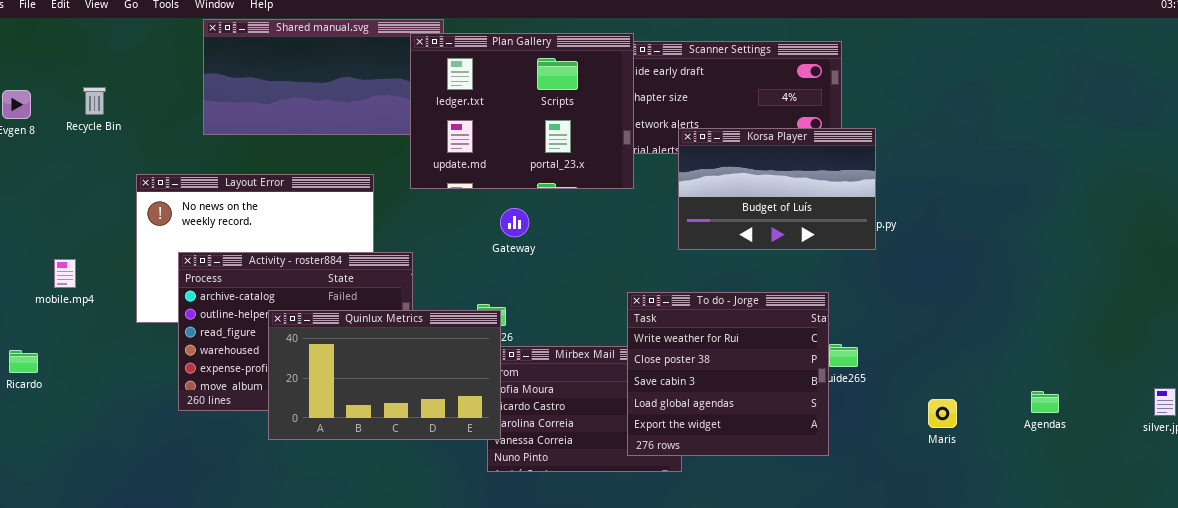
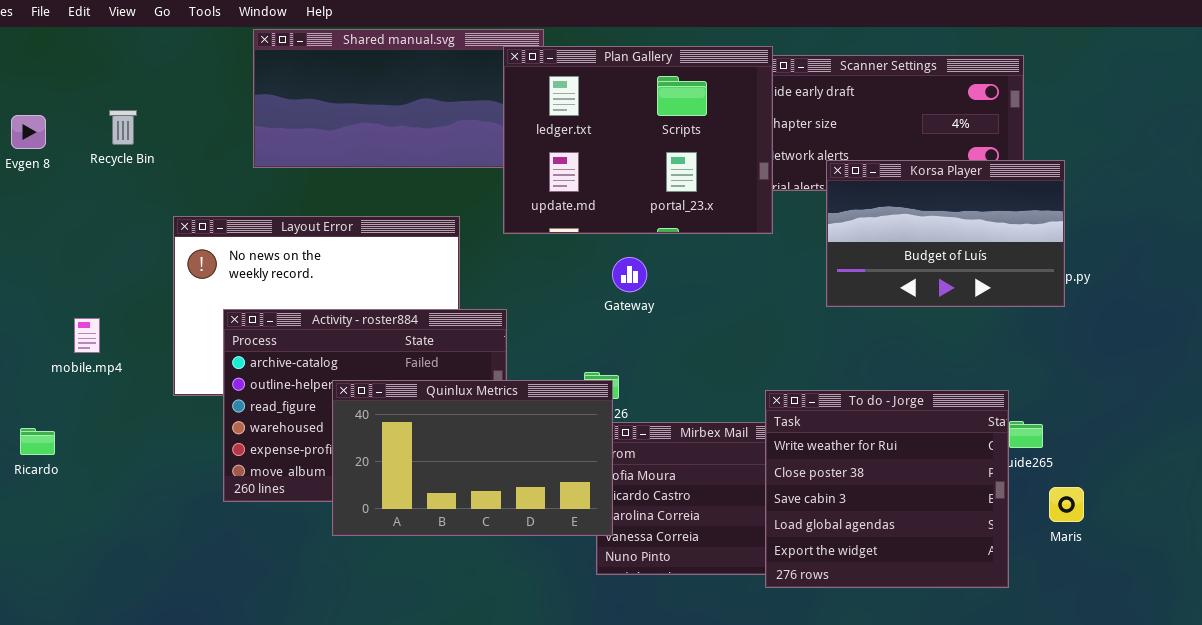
To do - Jorge: [627,292,829,456] -> [765,390,1009,588], moved
Maris: [928,399,957,428] -> [1049,487,1084,522], moved

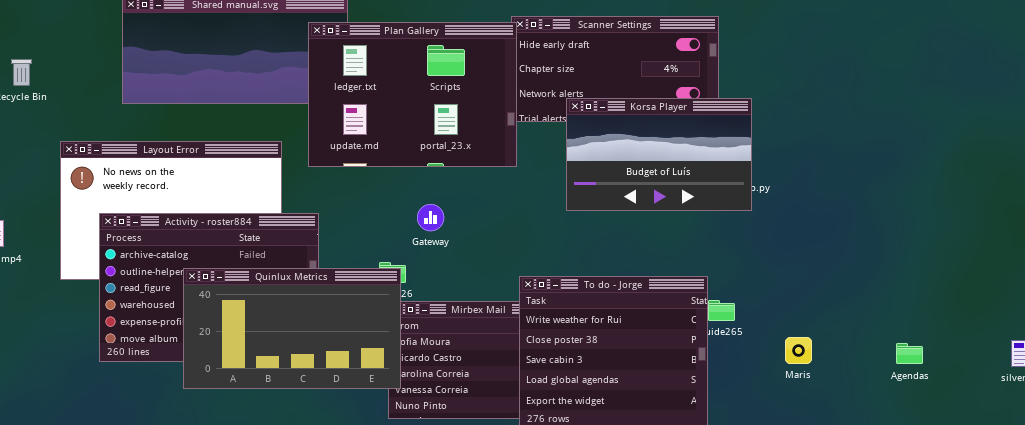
Plan Gallery: [503,46,773,234] -> [308,22,517,167], moved
Gateway: [612,257,647,292] -> [417,204,444,231], moved
Maris: [1049,487,1084,522] -> [785,337,812,364], moved

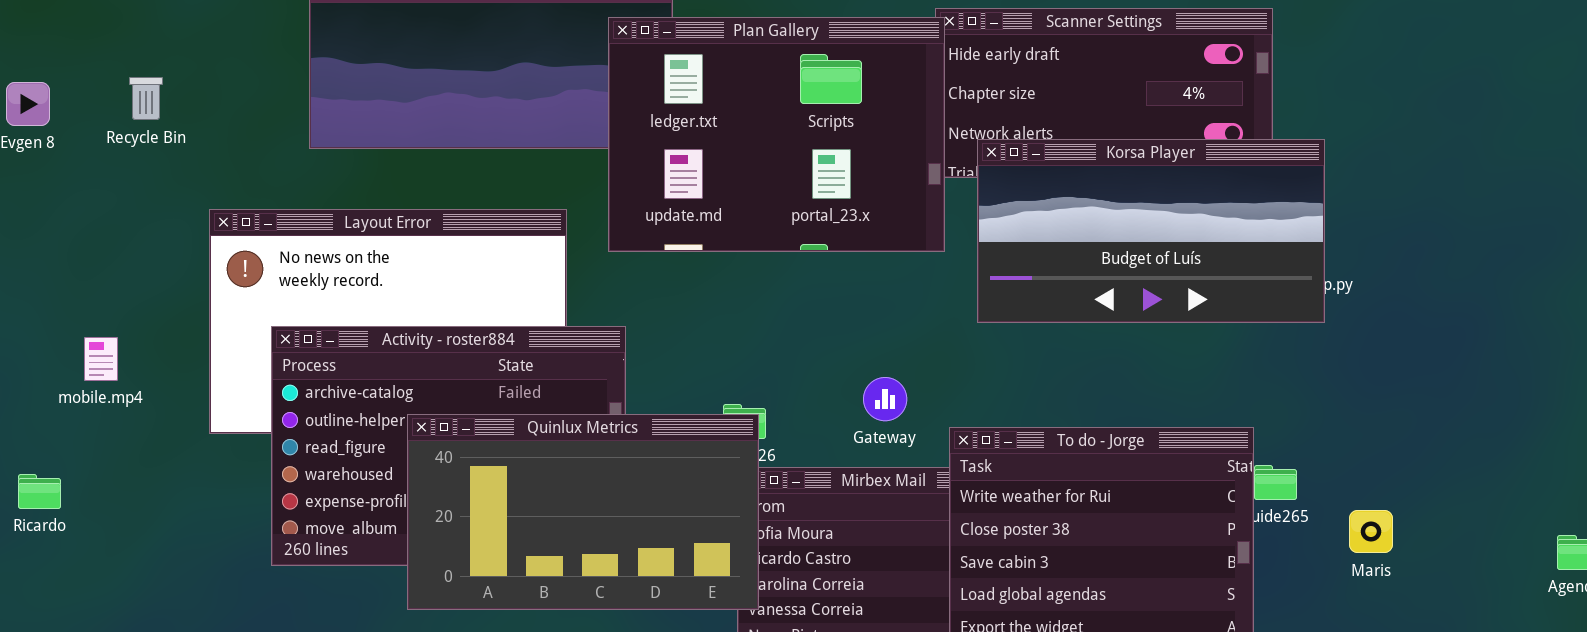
Korsa Player: [566,98,752,211] -> [977,139,1325,323], resized
Gateway: [417,204,444,231] -> [863,377,907,421], moved
Maris: [785,337,812,364] -> [1349,510,1393,553], moved

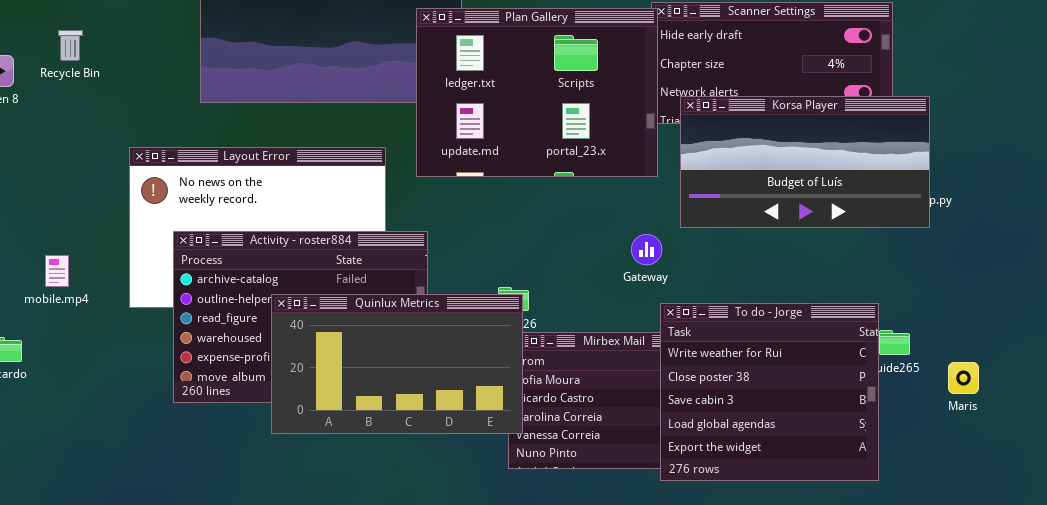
Recycle Bin: [129,77,163,120] -> [58,30,83,61], moved
mobile.mp4: [84,337,118,381] -> [45,255,69,287], moved
Gateway: [863,377,907,421] -> [631,234,662,265], moved

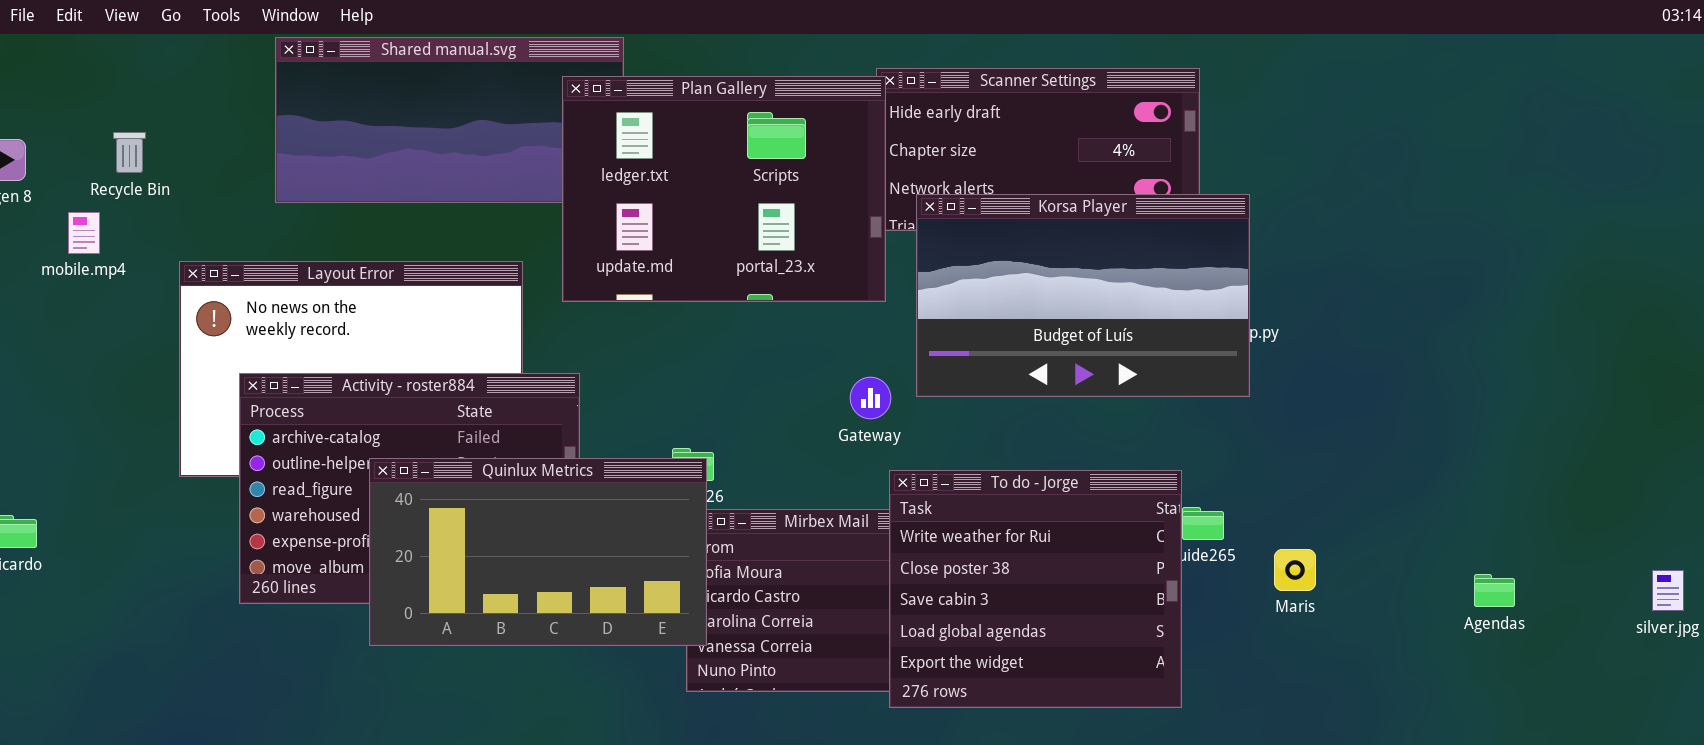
Recycle Bin: [58,30,83,61] -> [113,132,146,173], moved
Korsa Player: [680,96,930,228] -> [916,194,1250,397], resized
mobile.mp4: [45,255,69,287] -> [68,212,100,254], moved

